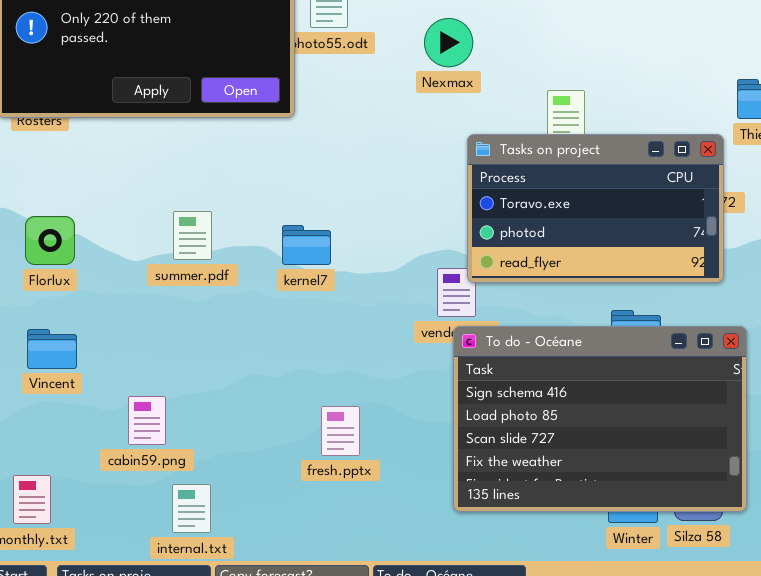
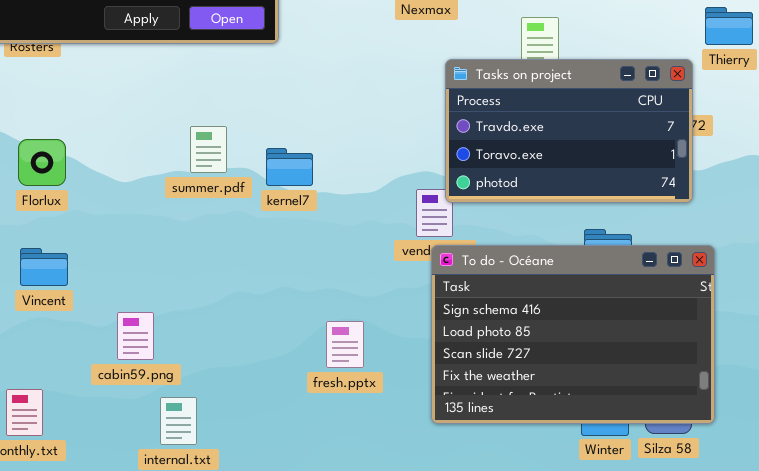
Tasks on project: [467,134,724,283] -> [445,59,693,203], scrolled up 1 row
summer.pdf: [173,211,212,260] -> [190,126,227,173], moved
fresh.pptx: [321,406,360,456] -> [326,321,364,368], moved

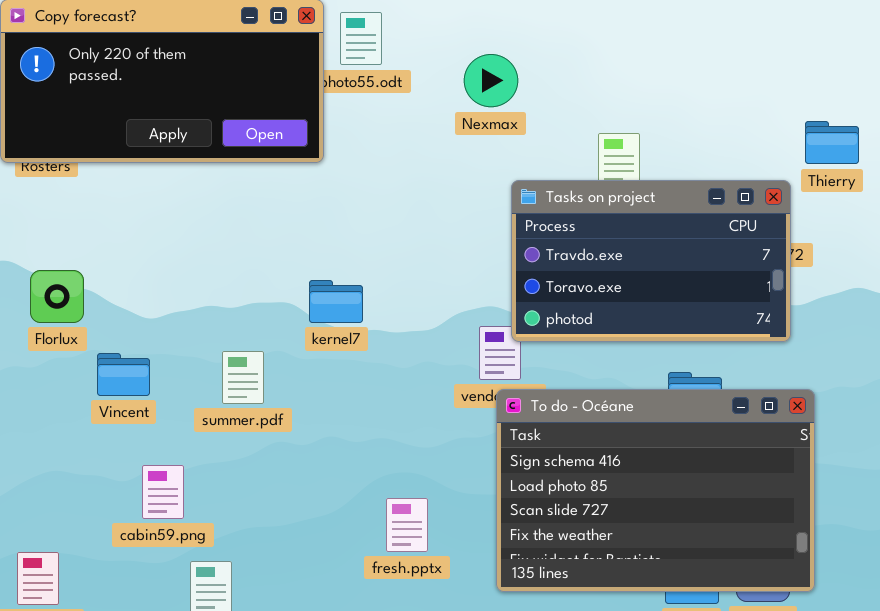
summer.pdf: [190,126,227,173] -> [222,351,264,404], moved
Vincent: [20,248,68,286] -> [97,353,150,396], moved
fresh.pptx: [326,321,364,368] -> [386,498,428,552], moved

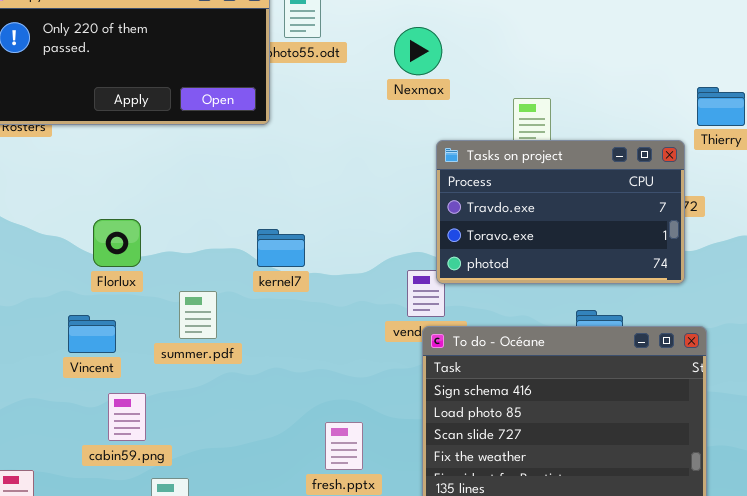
Florlux: [30,270,84,323] -> [93,219,141,267], moved
Vincent: [97,353,150,396] -> [68,315,116,353], moved

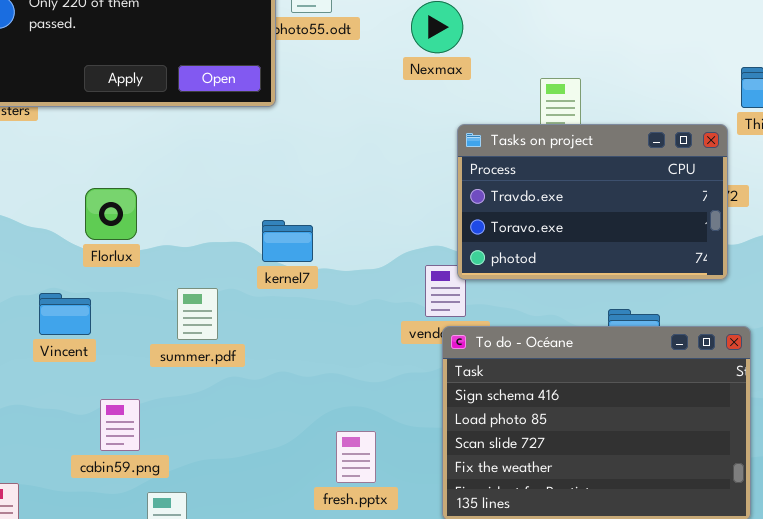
Florlux: [93,219,141,267] -> [85,188,137,240], moved
Vincent: [68,315,116,353] -> [39,293,91,335], moved

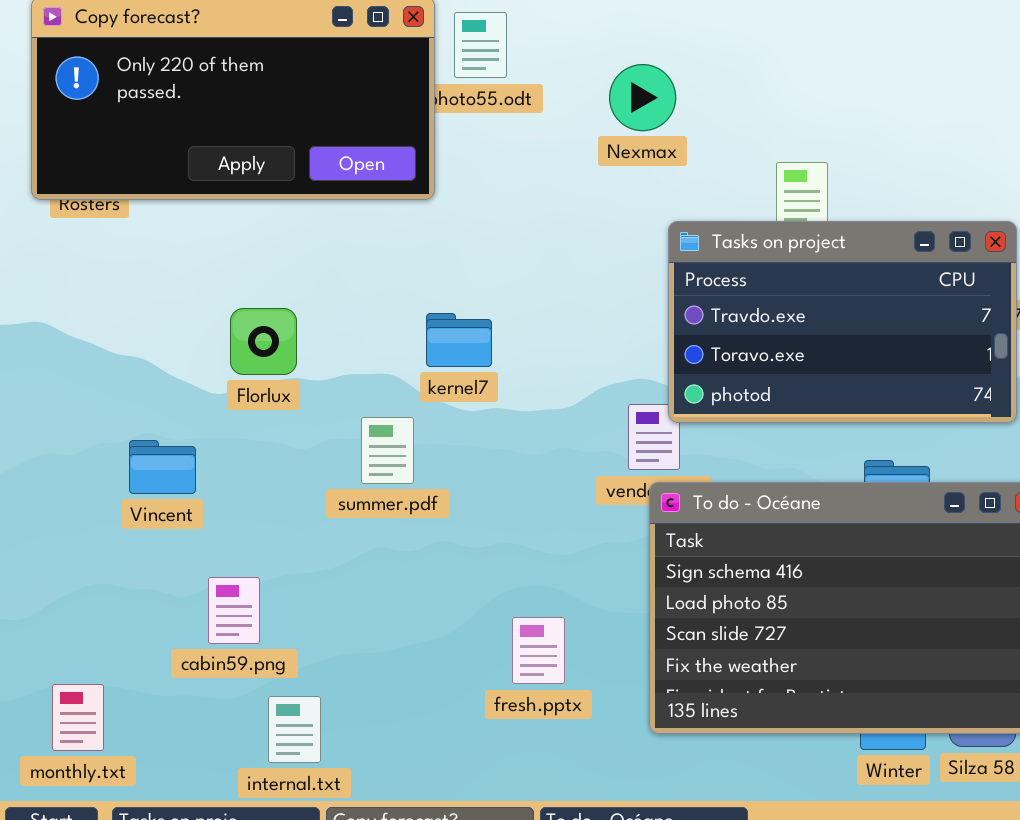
Florlux: [85,188,137,240] -> [230,308,297,375], moved
kernel7: [262,220,313,262] -> [426,313,492,367], moved
summer.pdf: [177,288,218,340] -> [361,417,414,484], moved

